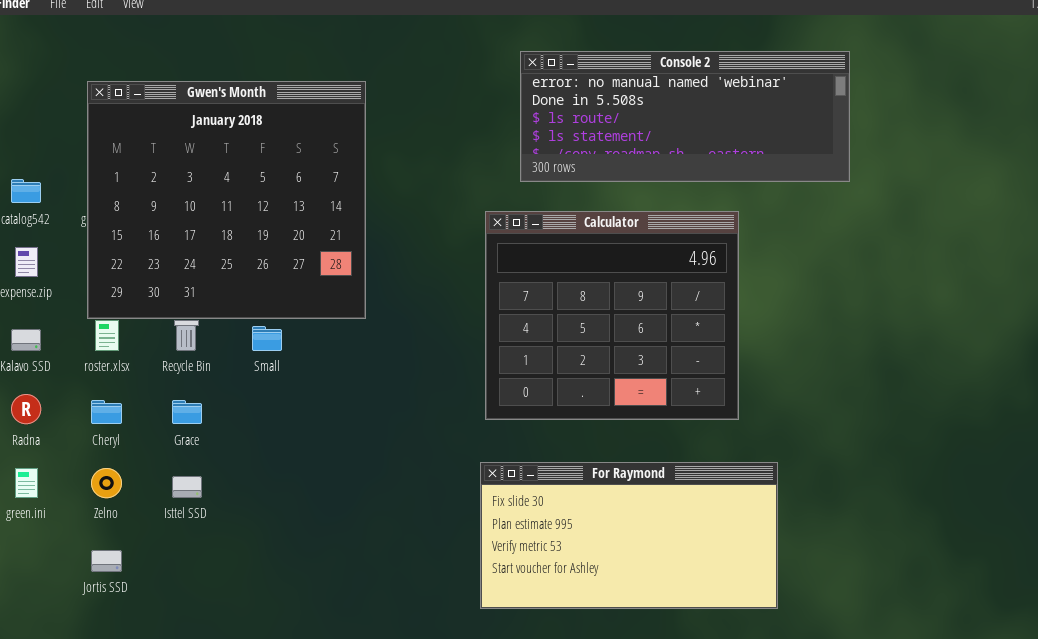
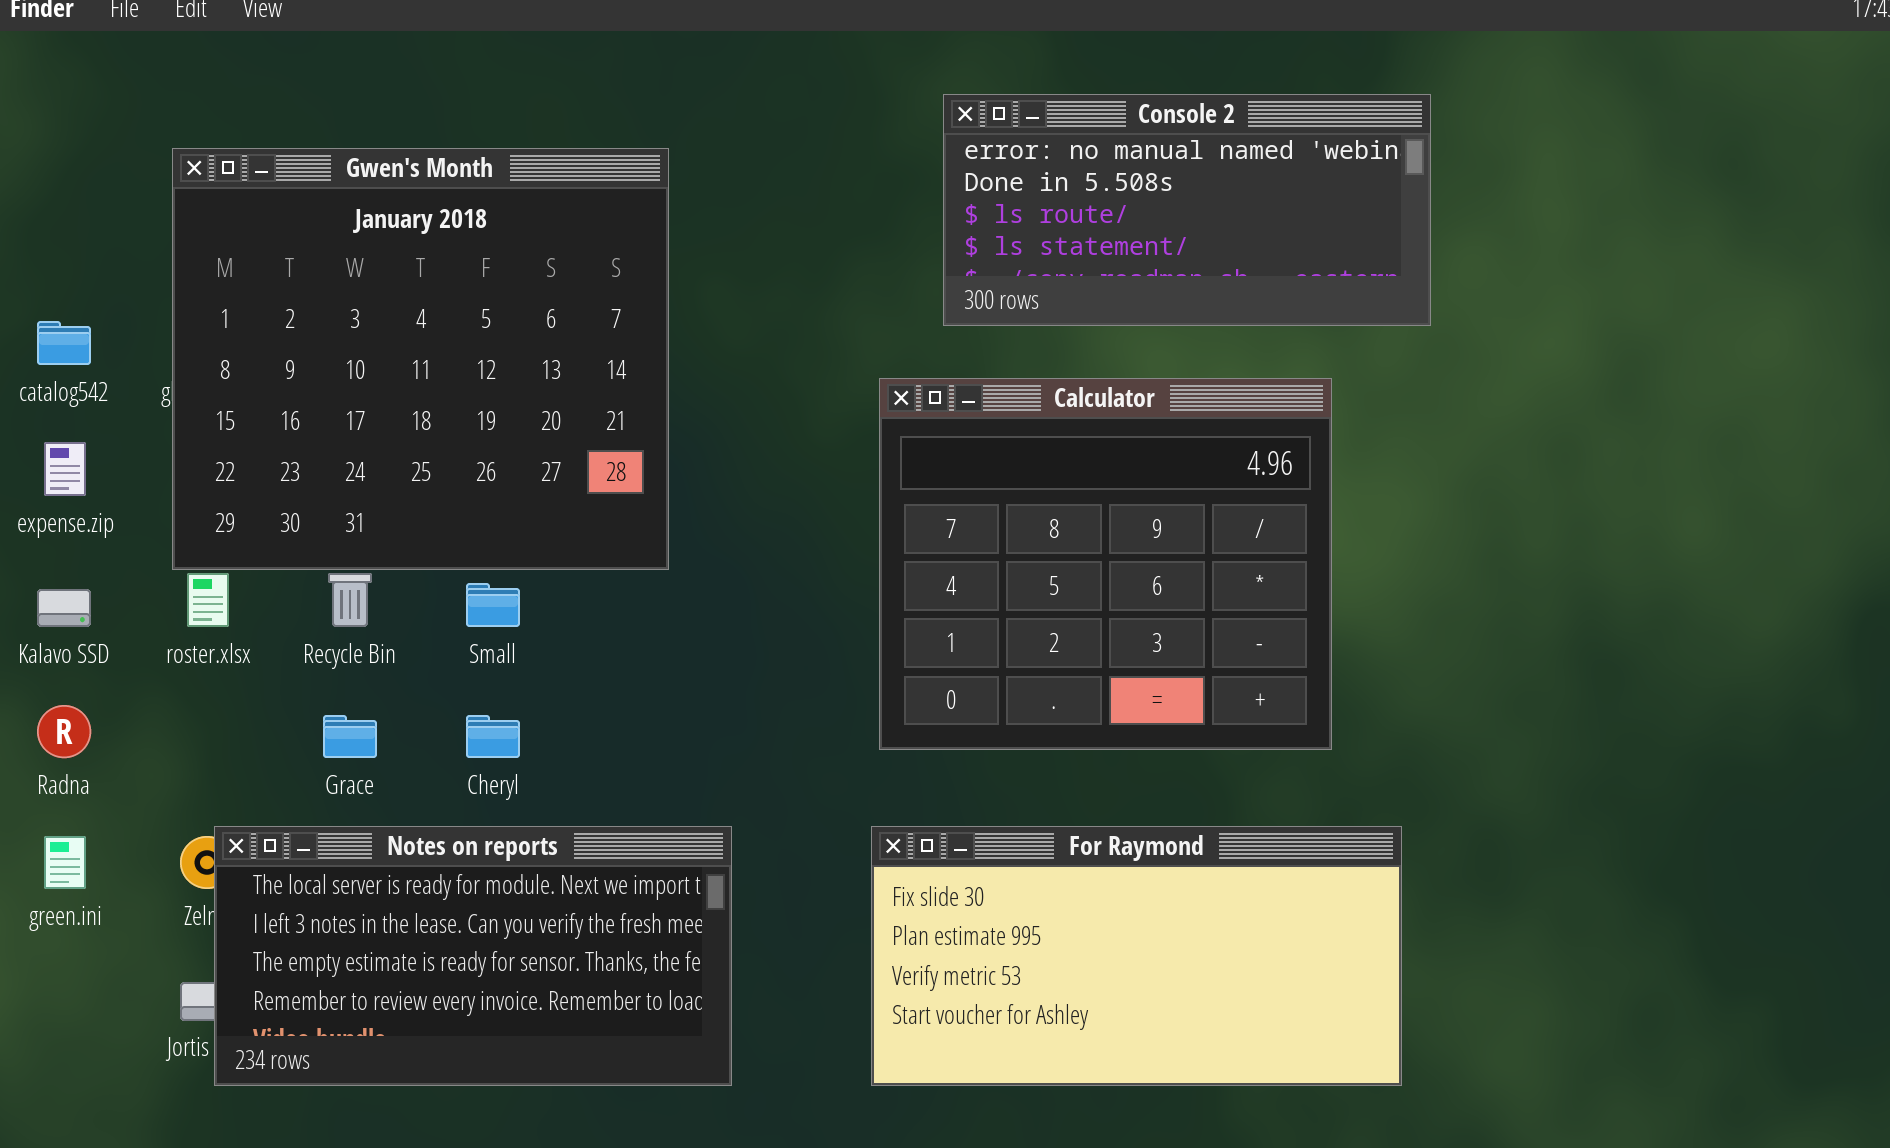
Console 2: [520,51,850,182] -> [943,94,1431,326], resized
Cheryl: [91,400,122,424] -> [466,715,520,758], moved
Notes on reports: none -> [214,826,732,1086], opened

